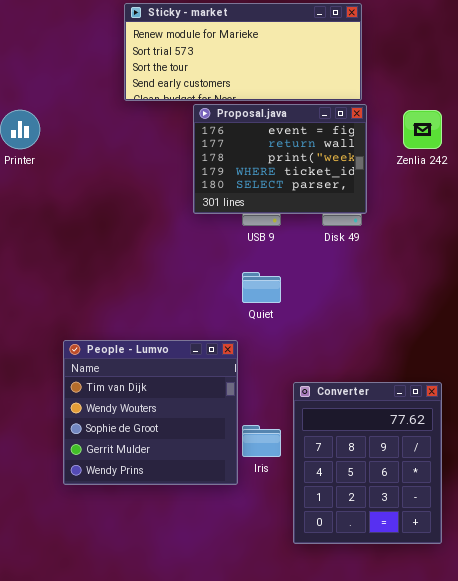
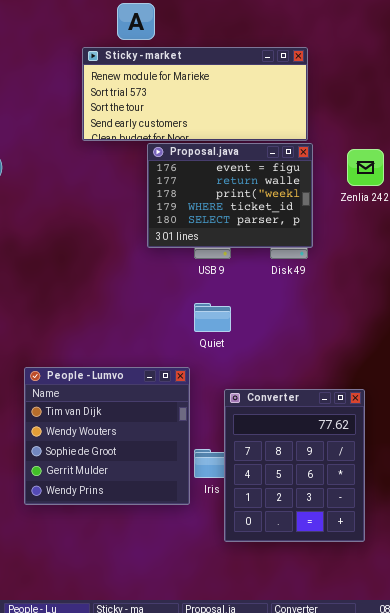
Converter: [293,382,442,544] -> [224,389,365,542], moved

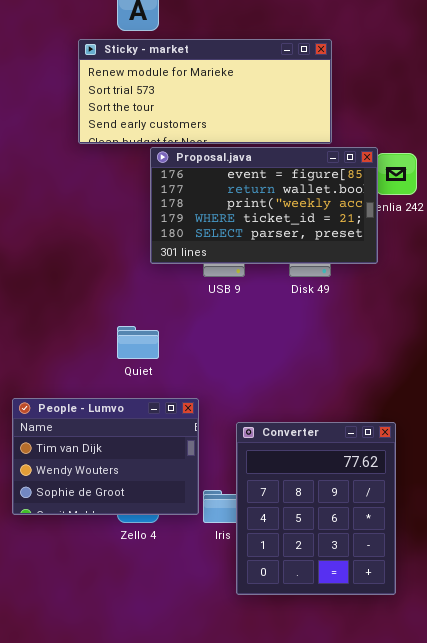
Proposal.java: [147,143,313,248] -> [150,147,378,264], resized
Quiet: [194,303,231,332] -> [117,326,159,359], moved
People - Lumvo: [24,367,190,505] -> [12,398,199,515], resized

